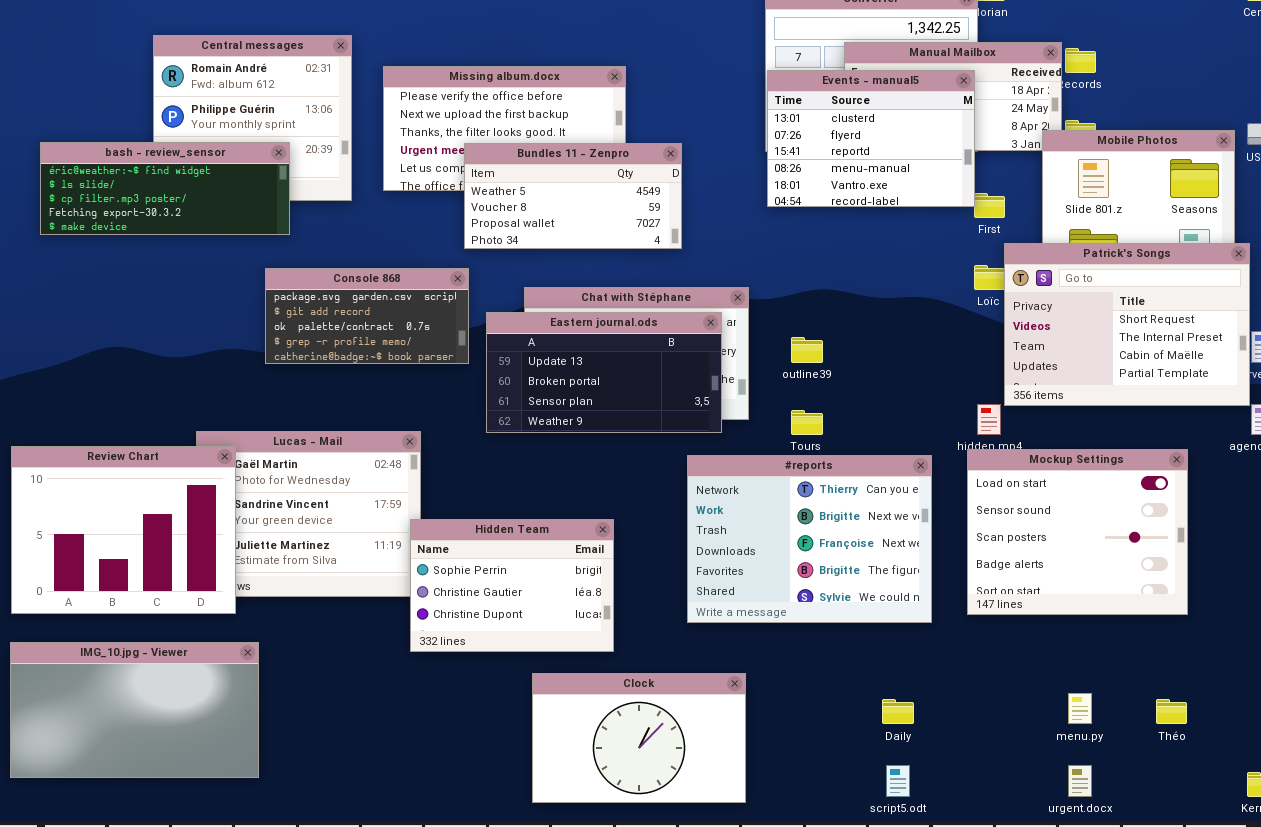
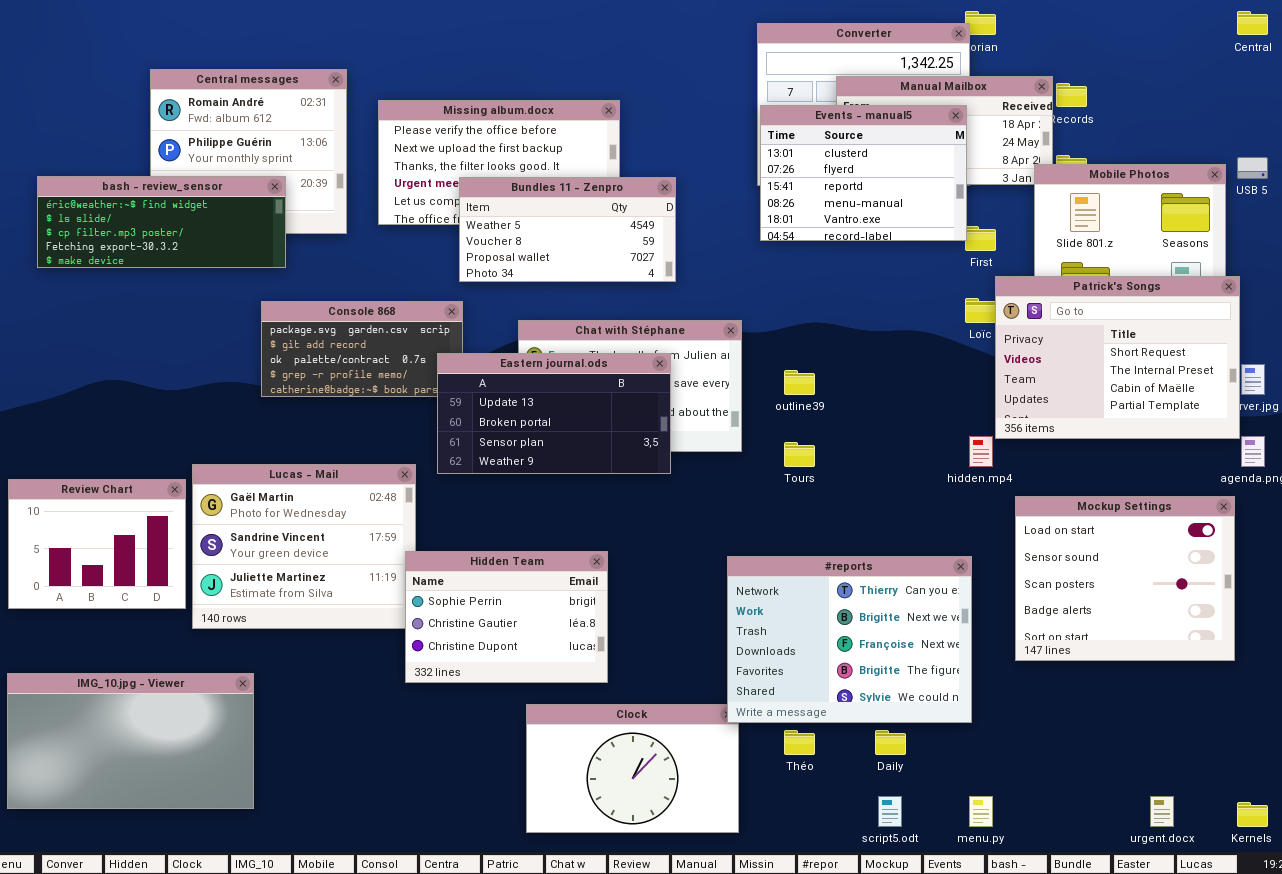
Eastern journal.ods: [486,312,722,433] -> [437,353,671,474], moved
Review Chart: [11,446,236,614] -> [8,479,186,609], resized
Mockup Settings: [967,449,1188,615] -> [1015,496,1235,661], moved
#reports: [687,455,932,623] -> [727,556,972,723], moved
menu.py: [1068,693,1092,724] -> [969,796,993,827], moved
Théo: [1156,699,1187,724] -> [784,730,815,755], moved
urgent.docx: [1068,765,1092,797] -> [1150,796,1174,827], moved

